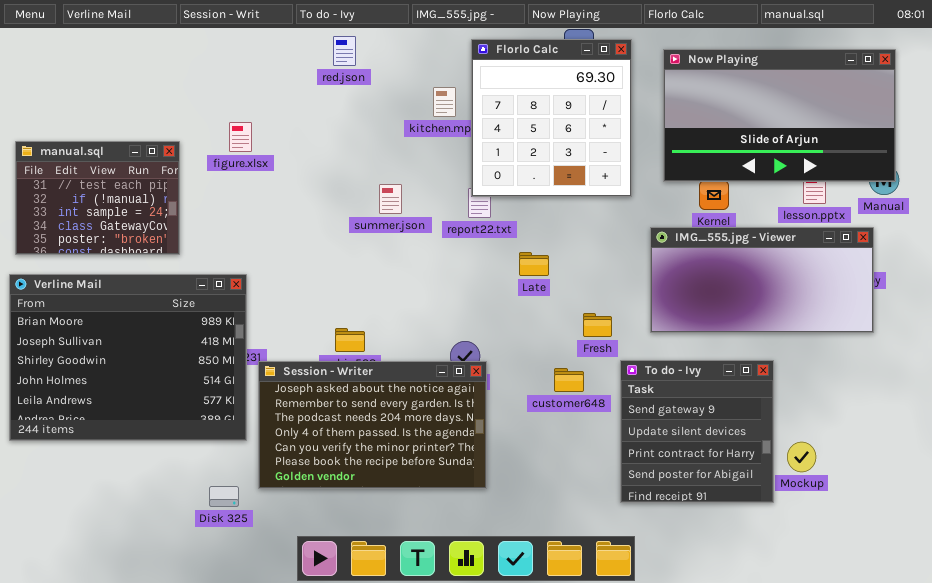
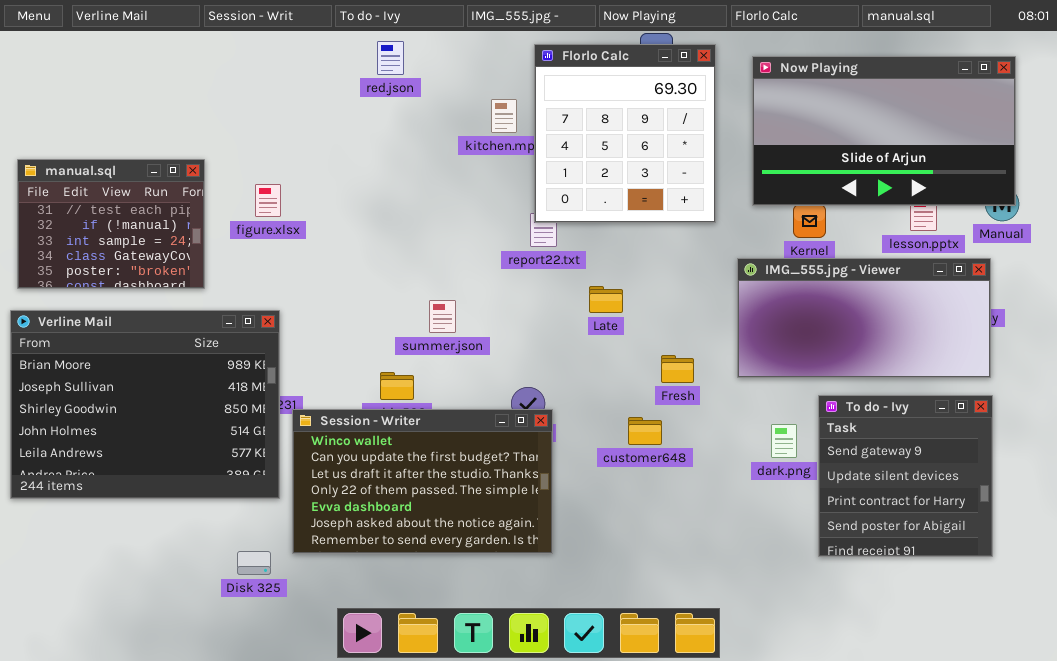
figure.xlsx: [229,122,252,152] -> [255,184,281,217], moved
summer.json: [379,184,402,214] -> [429,300,456,333], moved
To do - Ivy: [620,360,774,503] -> [818,395,993,557], moved
Session - Writer: [258,361,487,489] -> [292,409,553,554], scrolled up 5 rows

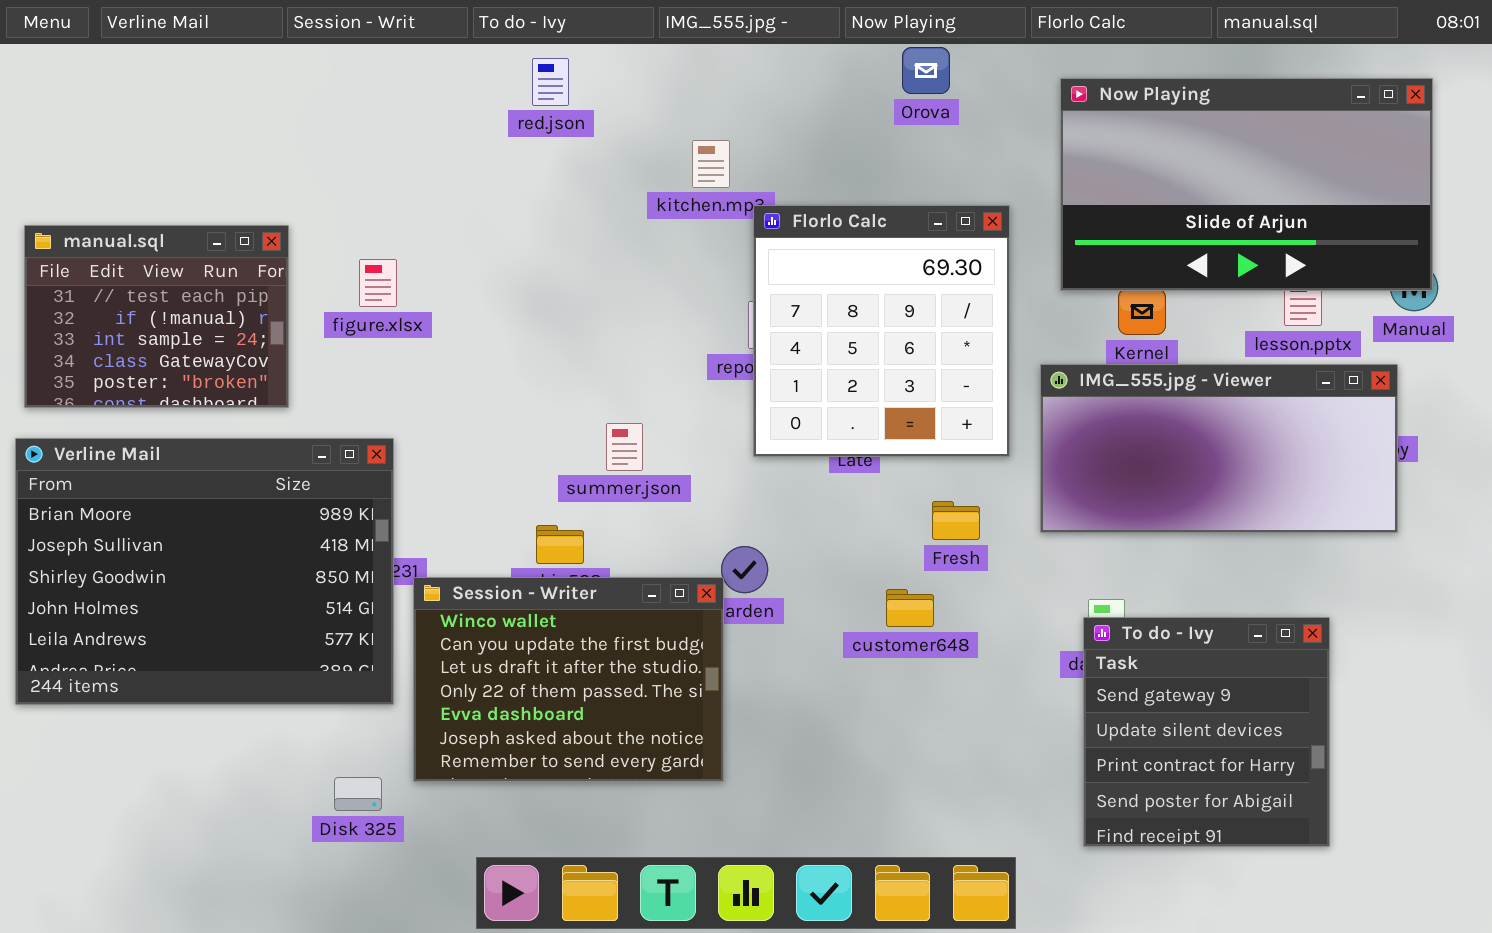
Florlo Calc: [534,44,716,223] -> [753,205,1010,457], moved
To do - Ivy: [818,395,993,557] -> [1083,617,1330,847], moved
Session - Writer: [292,409,553,554] -> [413,577,724,782], resized

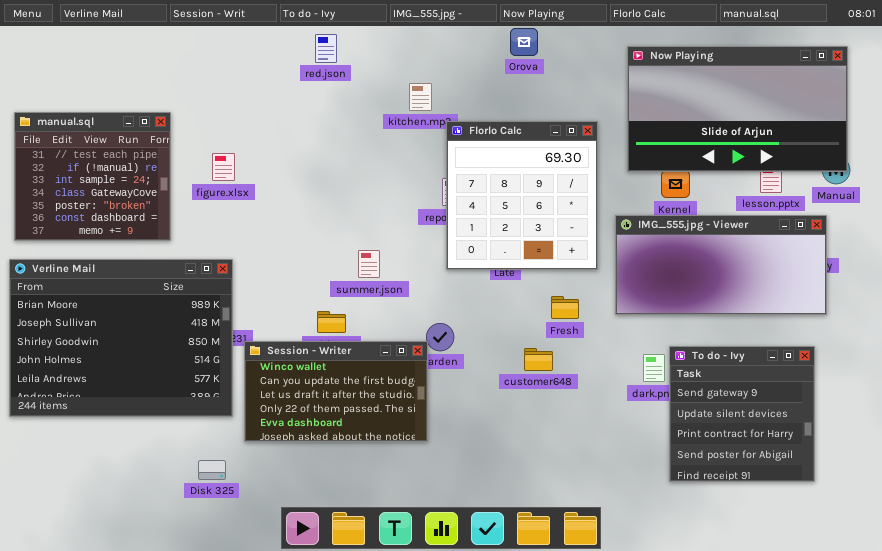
Orova: [902,47,950,94] -> [510,28,538,56], moved
manual.sql: [24,225,289,408] -> [14,112,171,241], resized
Session - Writer: [413,577,724,782] -> [244,341,428,442], resized
To do - Ivy: [1083,617,1330,847] -> [669,346,815,482], moved

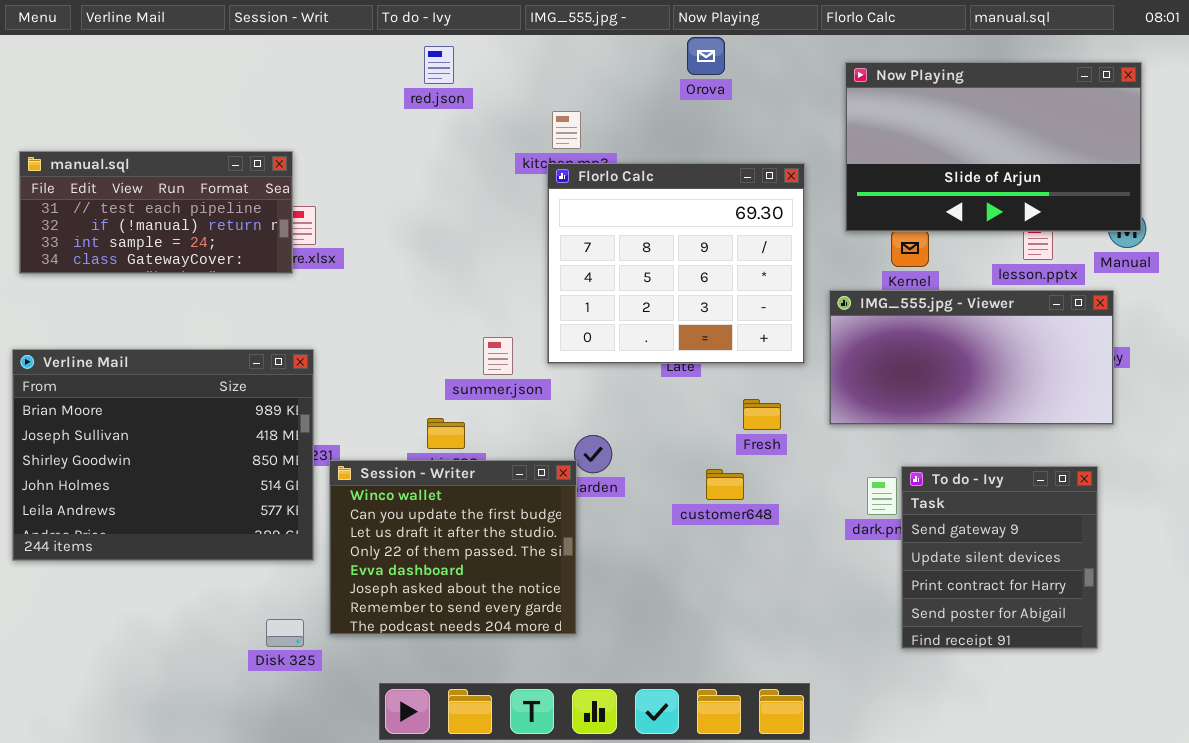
manual.sql: [14,112,171,241] -> [19,151,293,274], resized
Florlo Calc: [446,121,598,270] -> [547,163,805,364], resized
Session - Writer: [244,341,428,442] -> [329,460,577,635], resized

